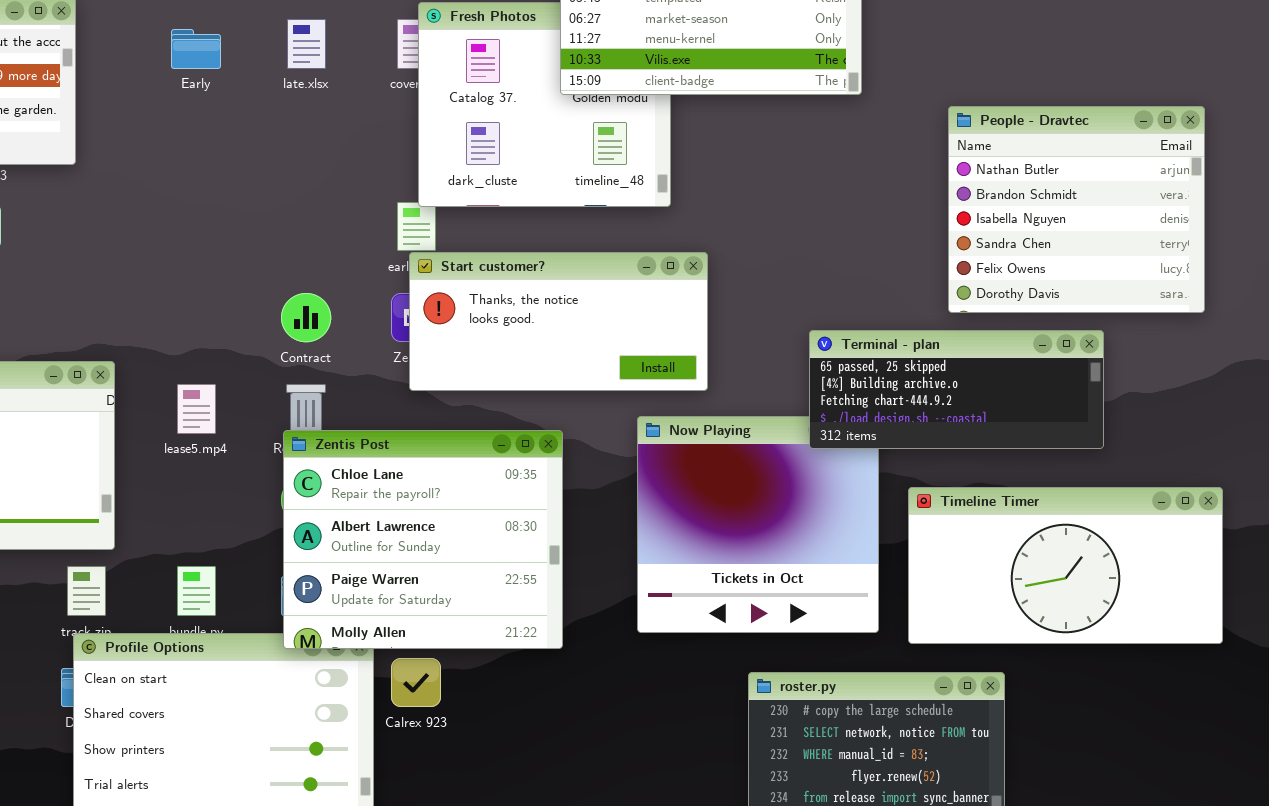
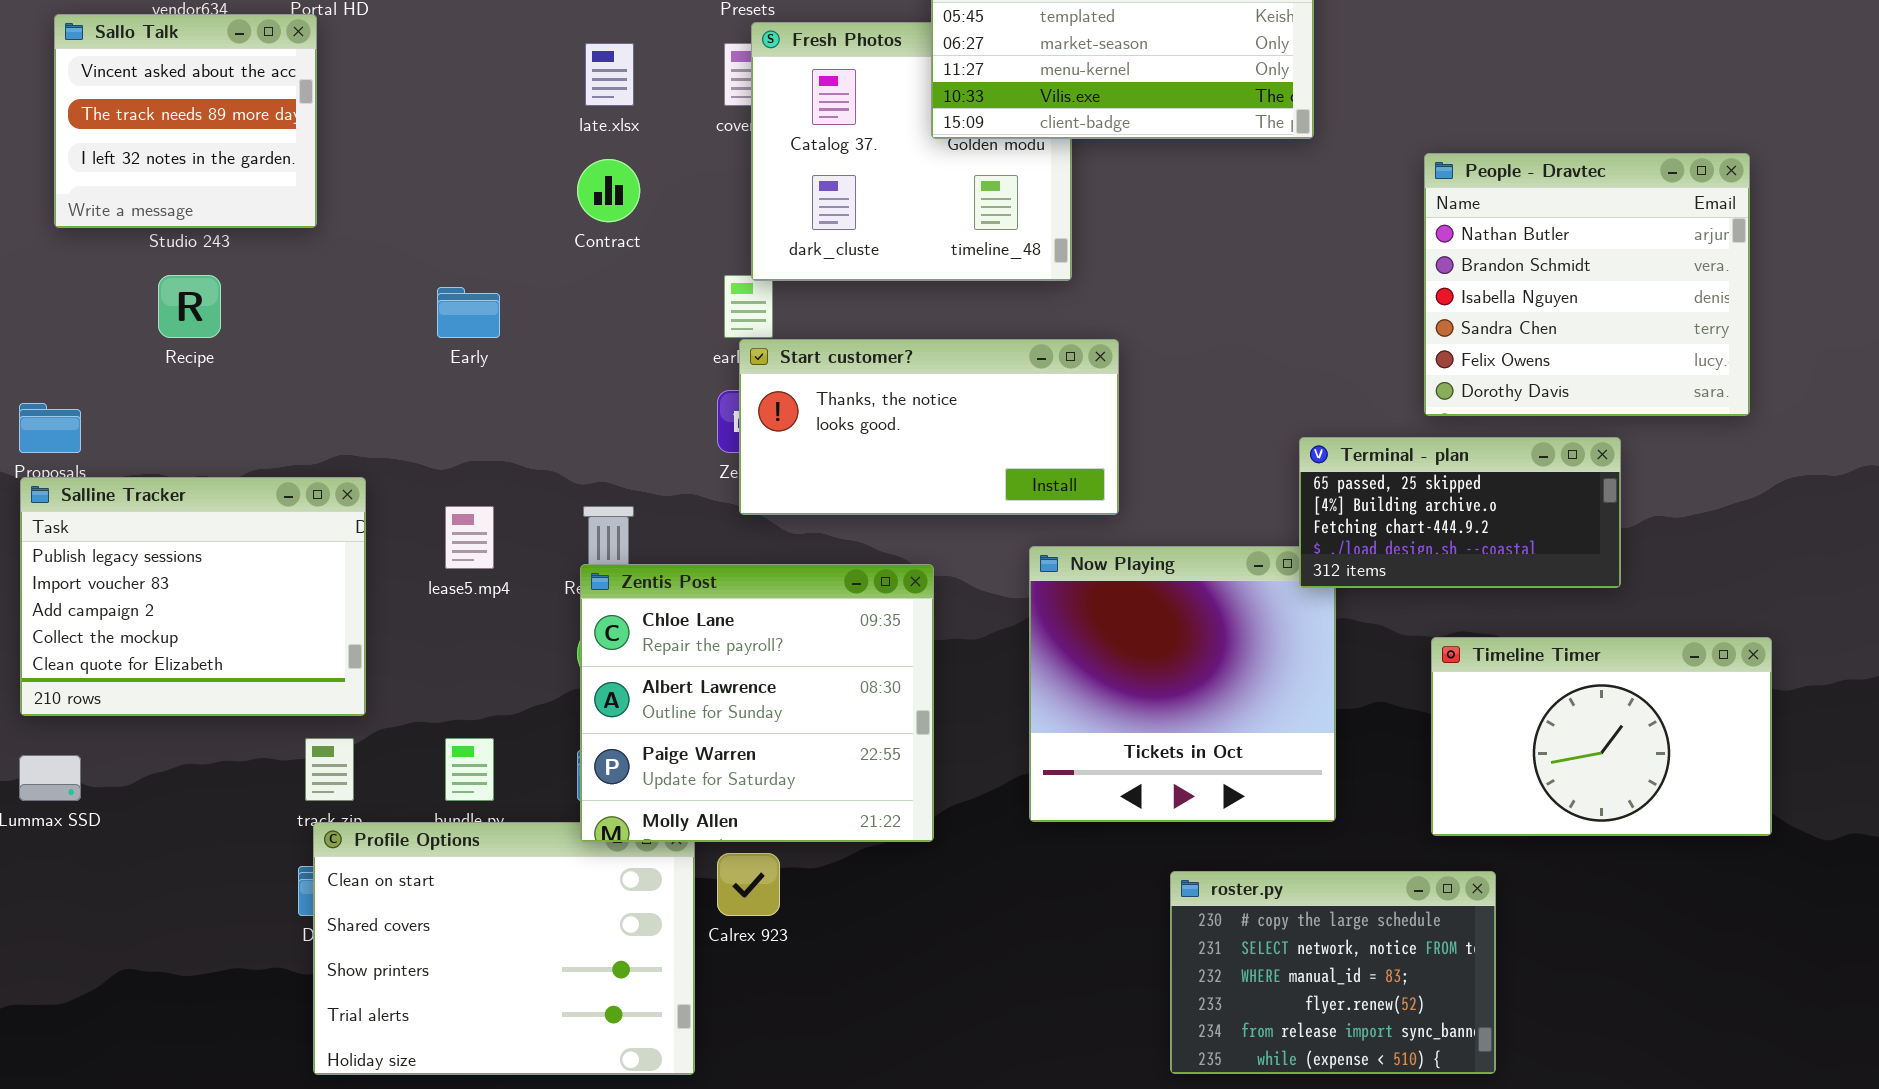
Early: [171,29,221,69] -> [437,287,500,338], moved
Contract: [281,293,331,342] -> [577,159,640,222], moved
Terminal - plan: [809,330,1104,449] -> [1299,437,1621,588], resized
Timeline Timer: [908,487,1223,644] -> [1431,637,1772,836], resized

